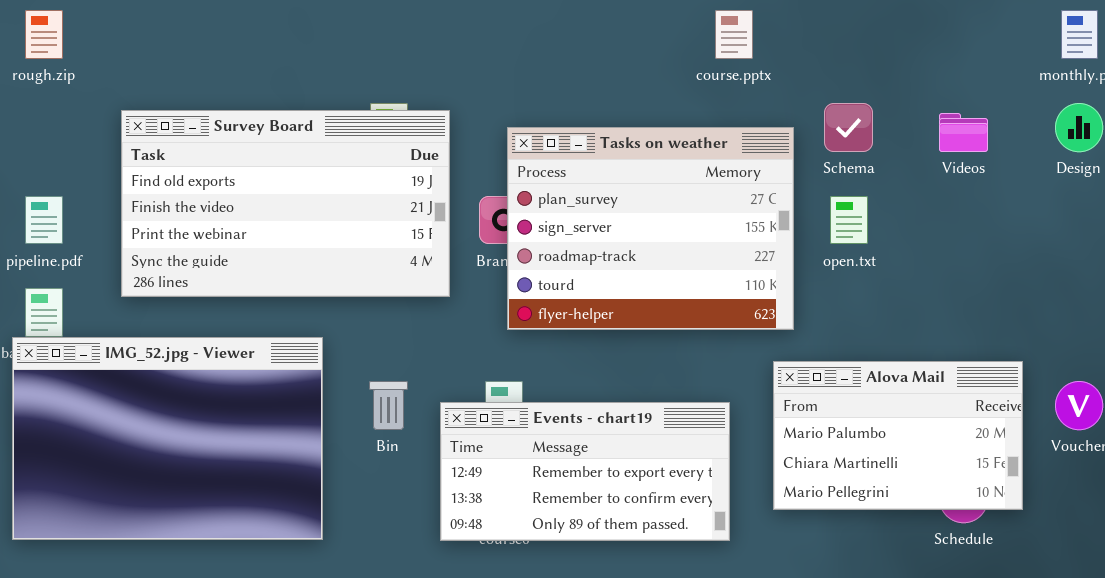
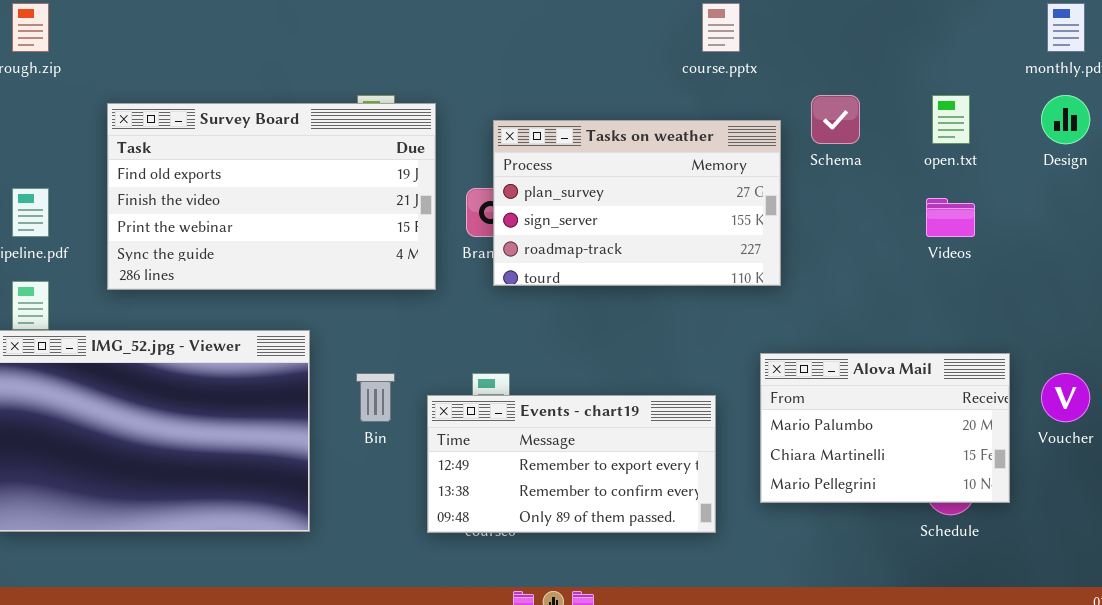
Videos: [939,113,988,152] -> [926,198,975,237], moved
Tasks on weather: [507,127,794,330] -> [493,120,781,286], resized
open.txt: [830,196,868,244] -> [932,95,970,144], moved

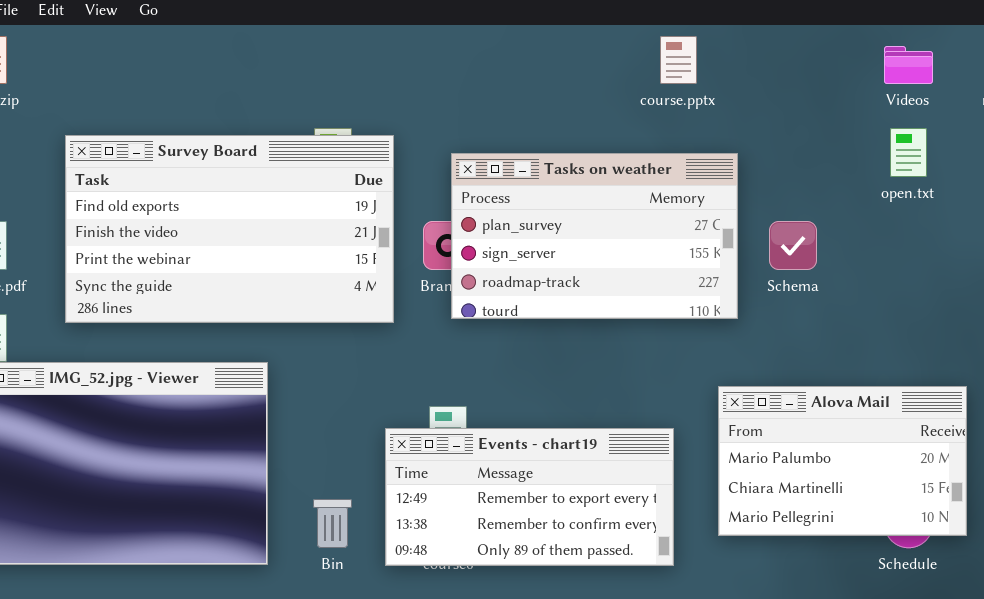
Schema: [811,95,860,144] -> [769,221,817,270], moved
Videos: [926,198,975,237] -> [884,46,933,84], moved
Bin: [356,373,395,422] -> [313,499,352,548], moved

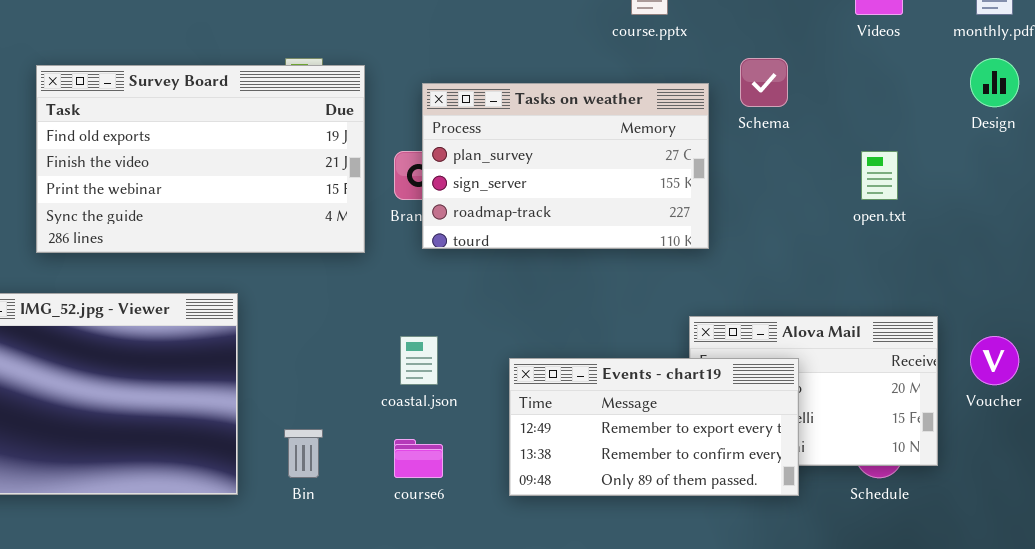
open.txt: [890,128,927,177] -> [861,151,898,200], moved
Schema: [769,221,817,270] -> [740,58,788,107], moved
Events - chart19: [385,428,674,566] -> [509,358,799,496], moved

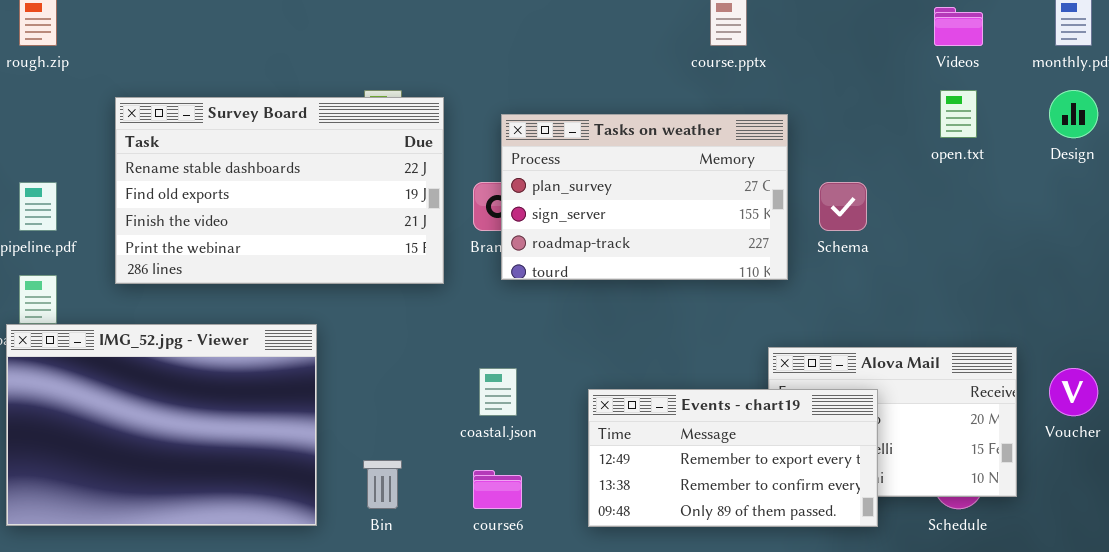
Schema: [740,58,788,107] -> [819,182,867,231], moved
Survey Board: [36,65,365,253] -> [115,97,444,284], scrolled up 1 row
open.txt: [861,151,898,200] -> [940,90,977,138], moved

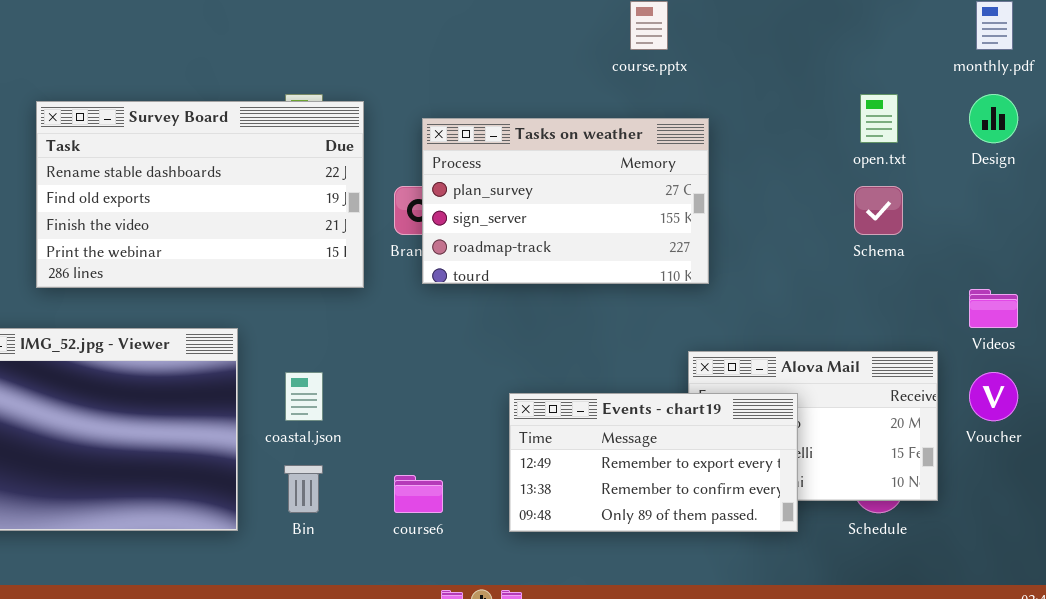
Videos: [934,7,983,46] -> [969,289,1018,328], moved
Schema: [819,182,867,231] -> [854,186,903,235], moved
coastal.json: [479,368,517,416] -> [285,372,323,421], moved

